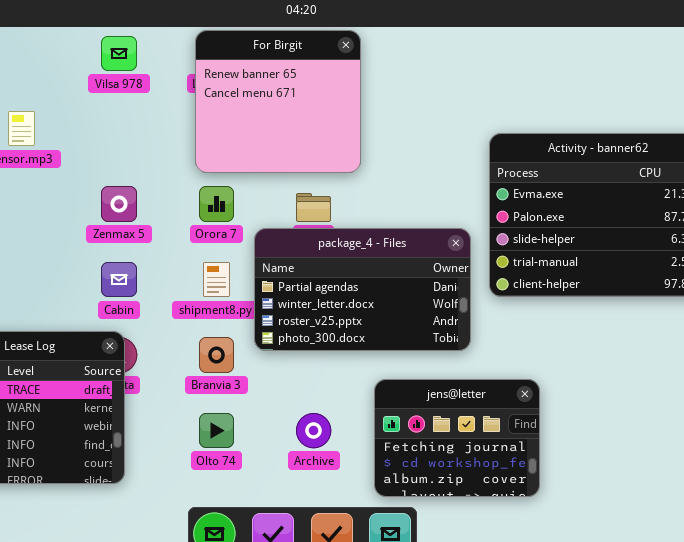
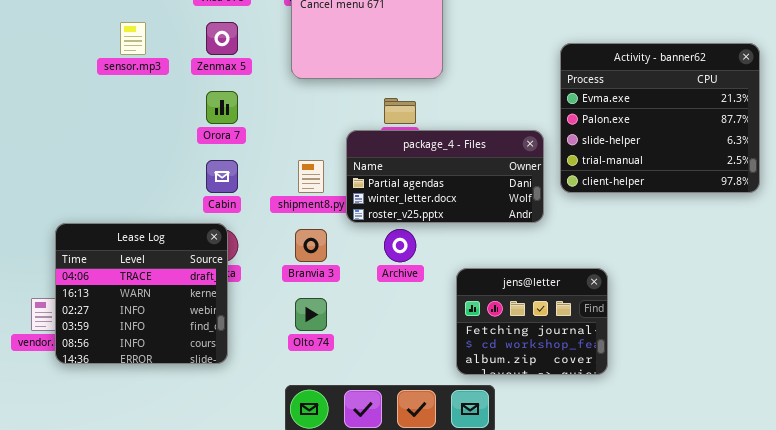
Zenmax 5: [101,186,137,222] -> [206,22,238,55], moved
Orora 7: [199,186,234,222] -> [206,91,238,124], moved
package_4 - Files: [254,228,471,351] -> [346,130,544,223], resized
Archive: [296,413,331,448] -> [384,229,416,262], moved

